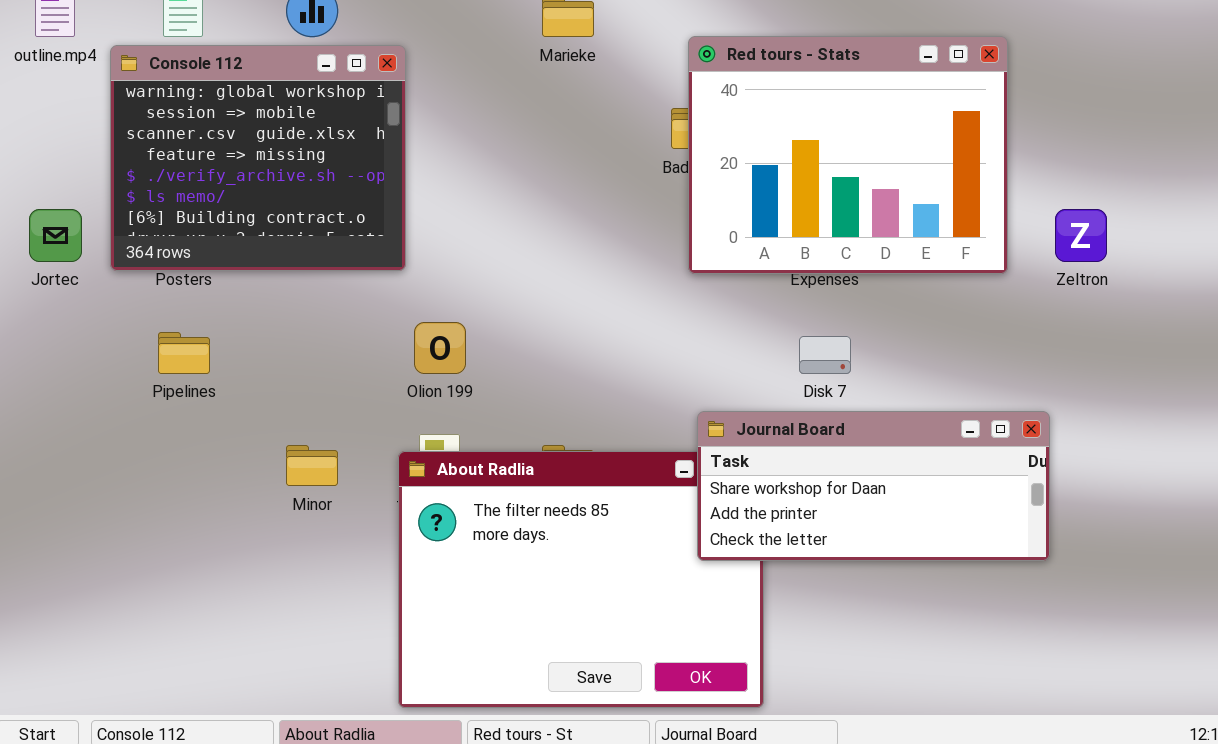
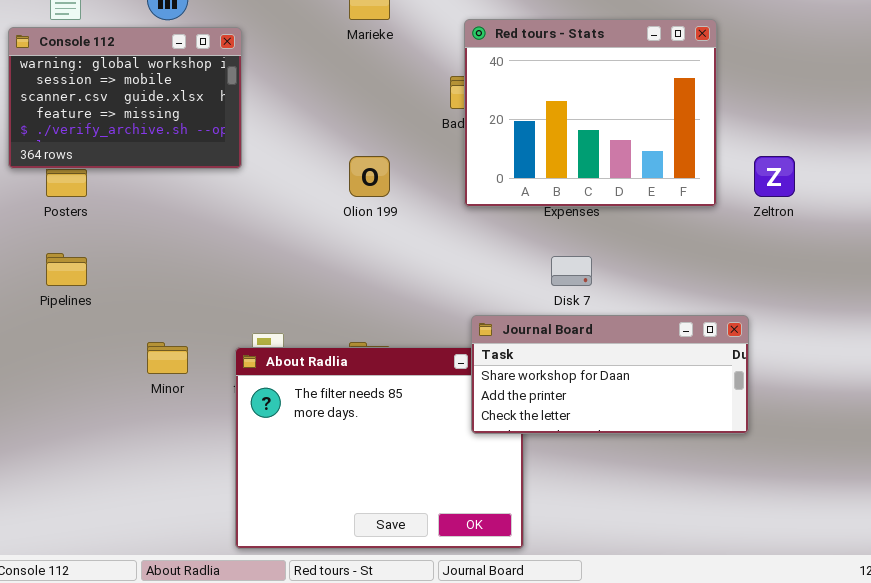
Console 112: [110,45,406,271] -> [8,27,242,169], resized
Olion 199: [414,322,466,374] -> [349,156,390,197], moved

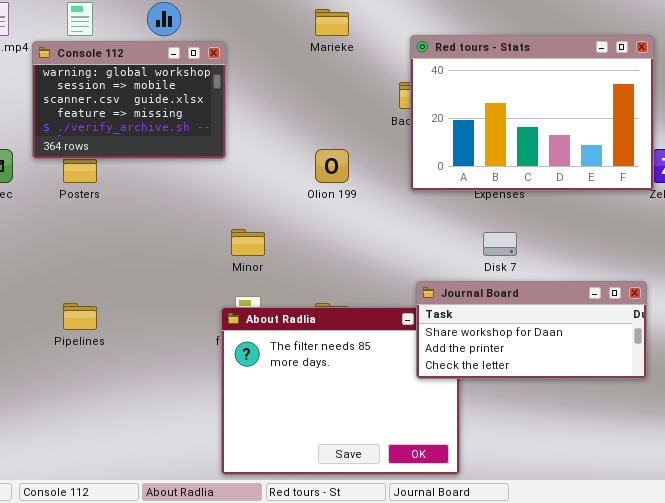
Red tours - Stats: [464,19,717,207] -> [410,35,654,191], resized
Pipelines: [46,253,87,286] -> [63,303,97,330], moved
Minor: [147,342,188,374] -> [231,229,265,256], moved

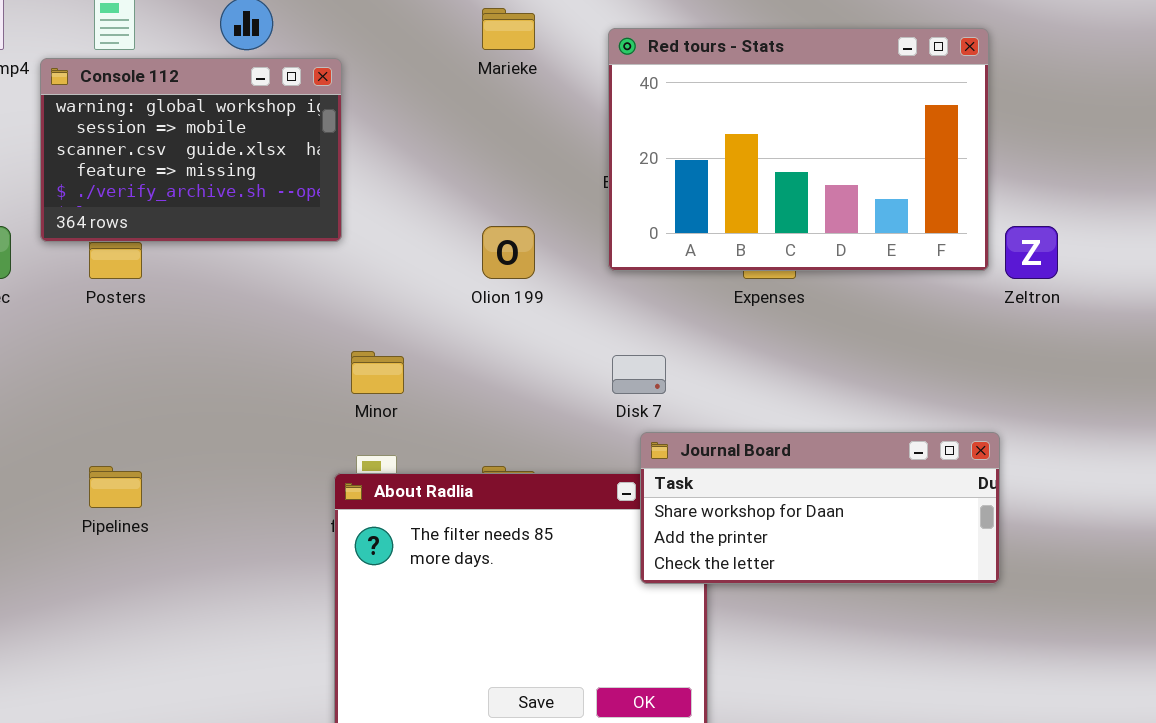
Red tours - Stats: [410,35,654,191] -> [608,28,989,271], moved
Disk 7: [483,232,517,256] -> [612,355,666,394], moved

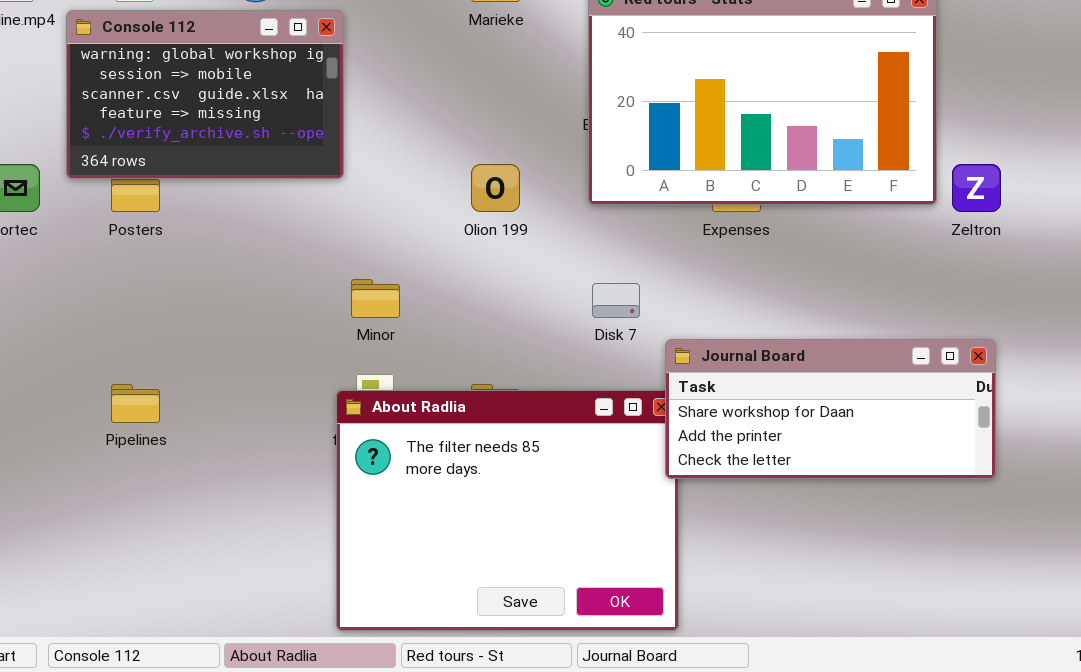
Journal Board: [640,432,1000,584] -> [665,339,996,479], moved

